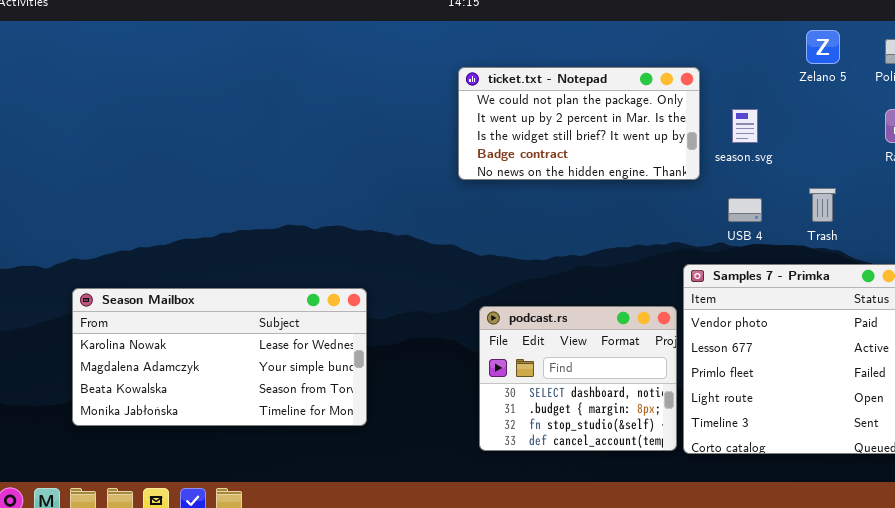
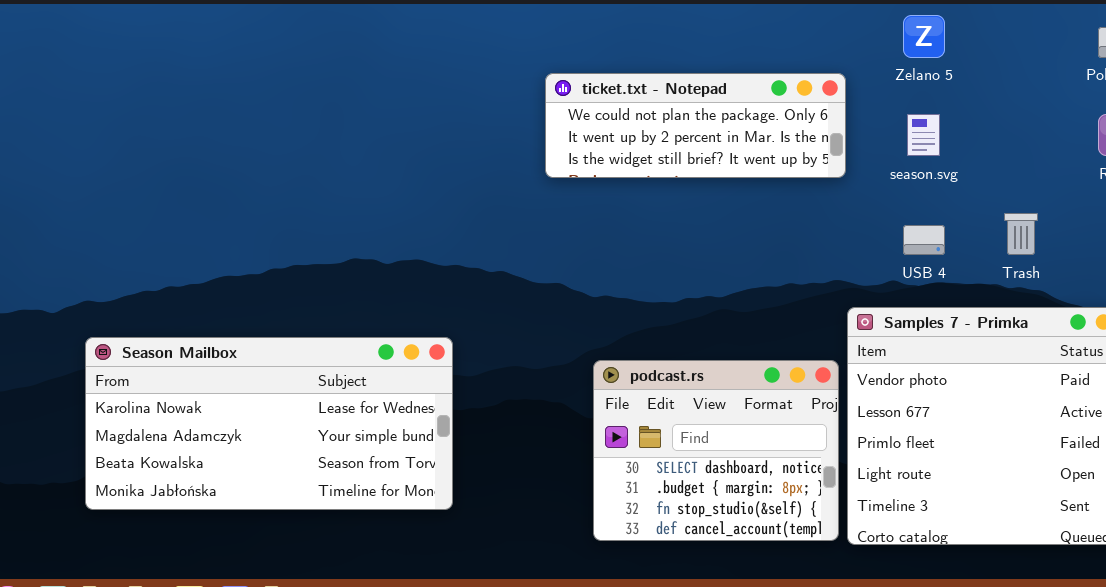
Zelano 5: [806,30,840,64] -> [903,15,945,58], moved
ticket.txt - Notepad: [458,67,700,180] -> [545,73,846,178], moved, resized

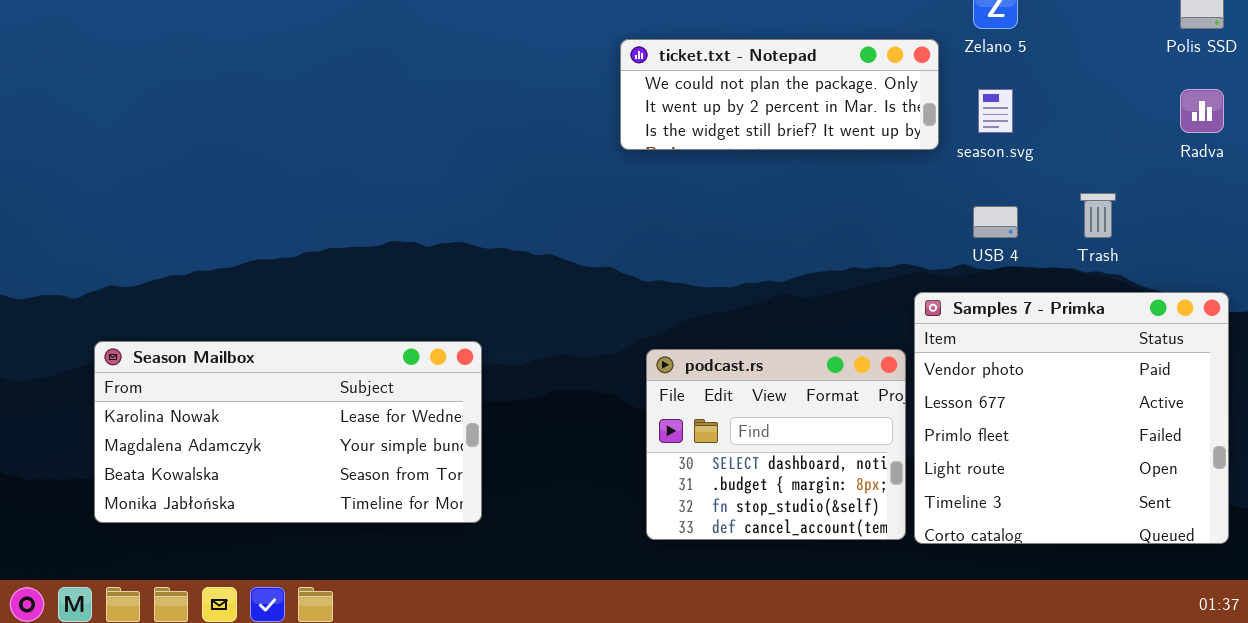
ticket.txt - Notepad: [545,73,846,178] -> [620,39,939,150], moved
Season Mailbox: [85,337,453,510] -> [94,341,482,523], moved

